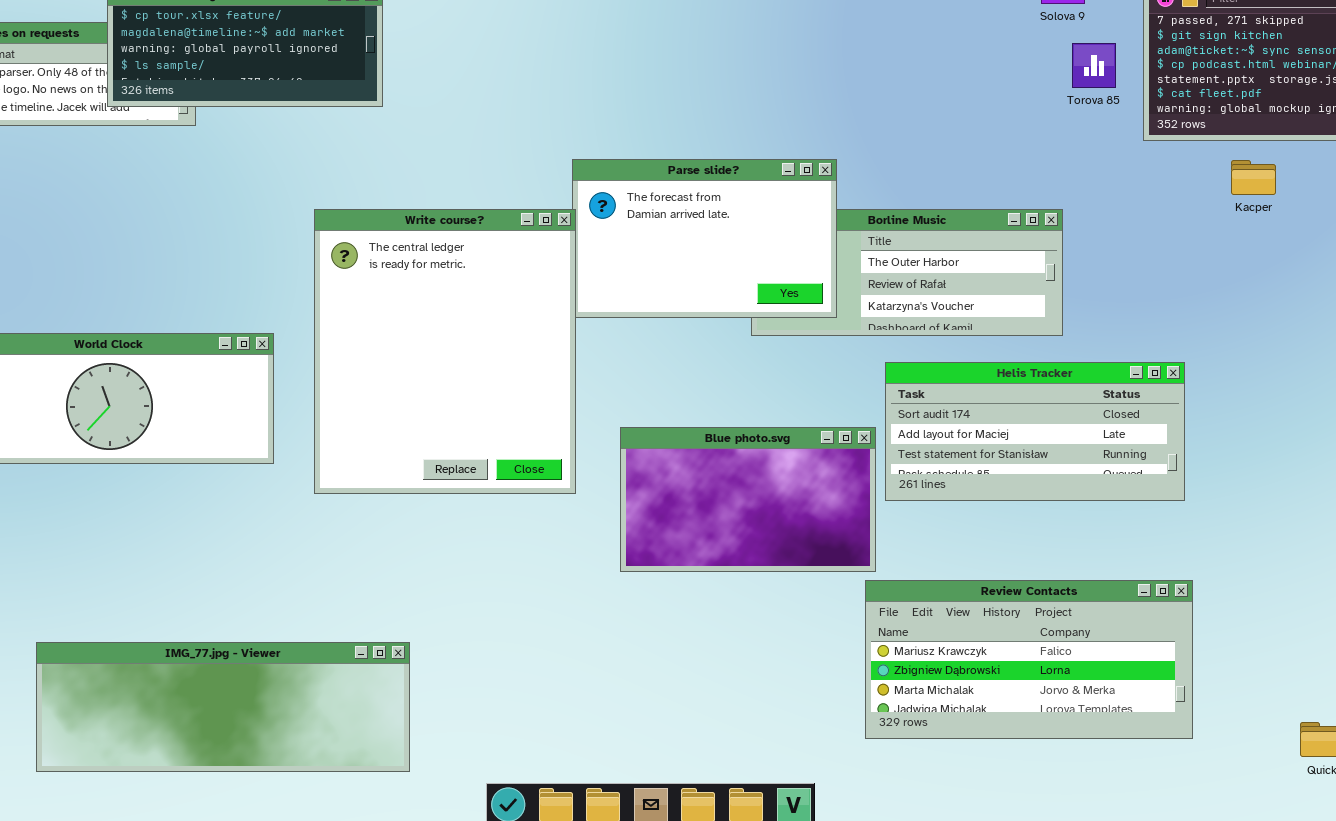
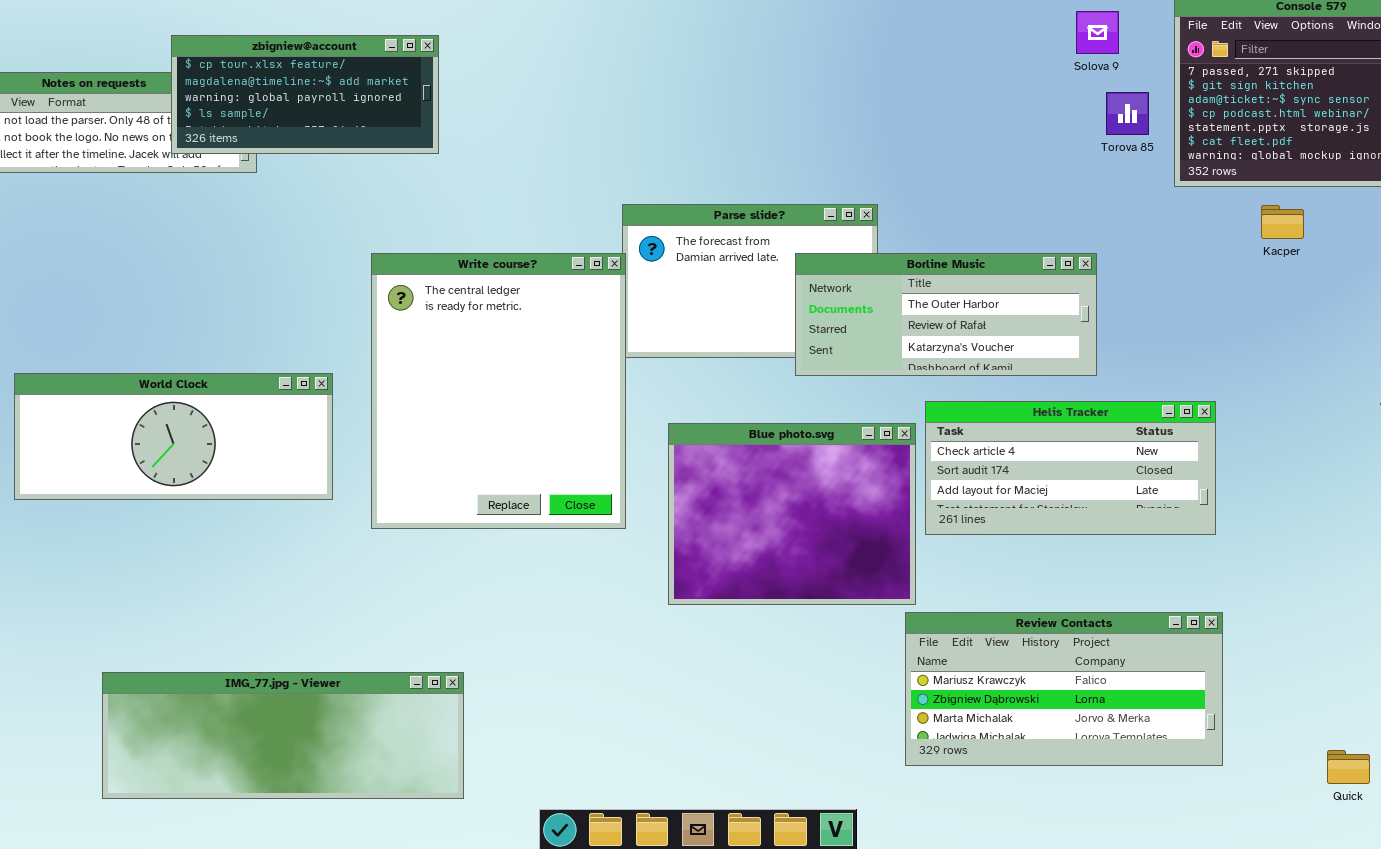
Borline Music: [751,209,1063,336] -> [795,253,1097,376], raised
Helis Tracker: [885,362,1185,501] -> [925,401,1216,535], scrolled up 1 row
Blue photo.svg: [620,427,876,572] -> [668,423,916,605], resized

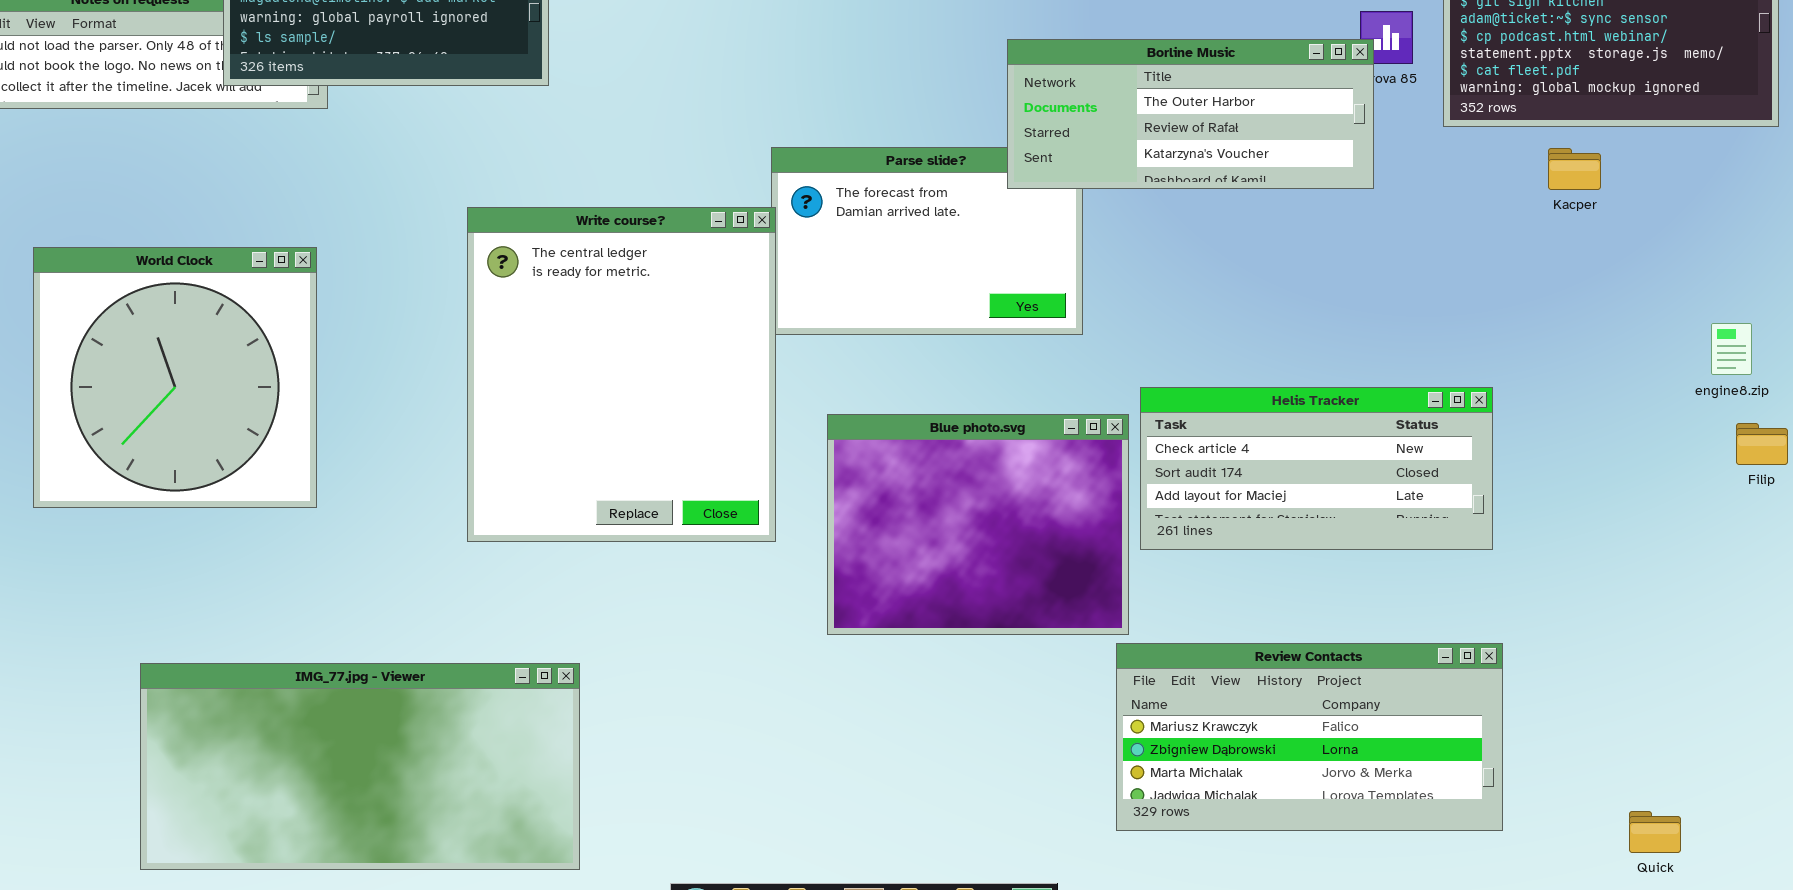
Borline Music: [795,253,1097,376] -> [1007,39,1374,189], moved
World Clock: [14,373,333,500] -> [33,247,317,508], resized
IMG_77.jpg - Viewer: [102,672,464,799] -> [140,663,580,870], resized

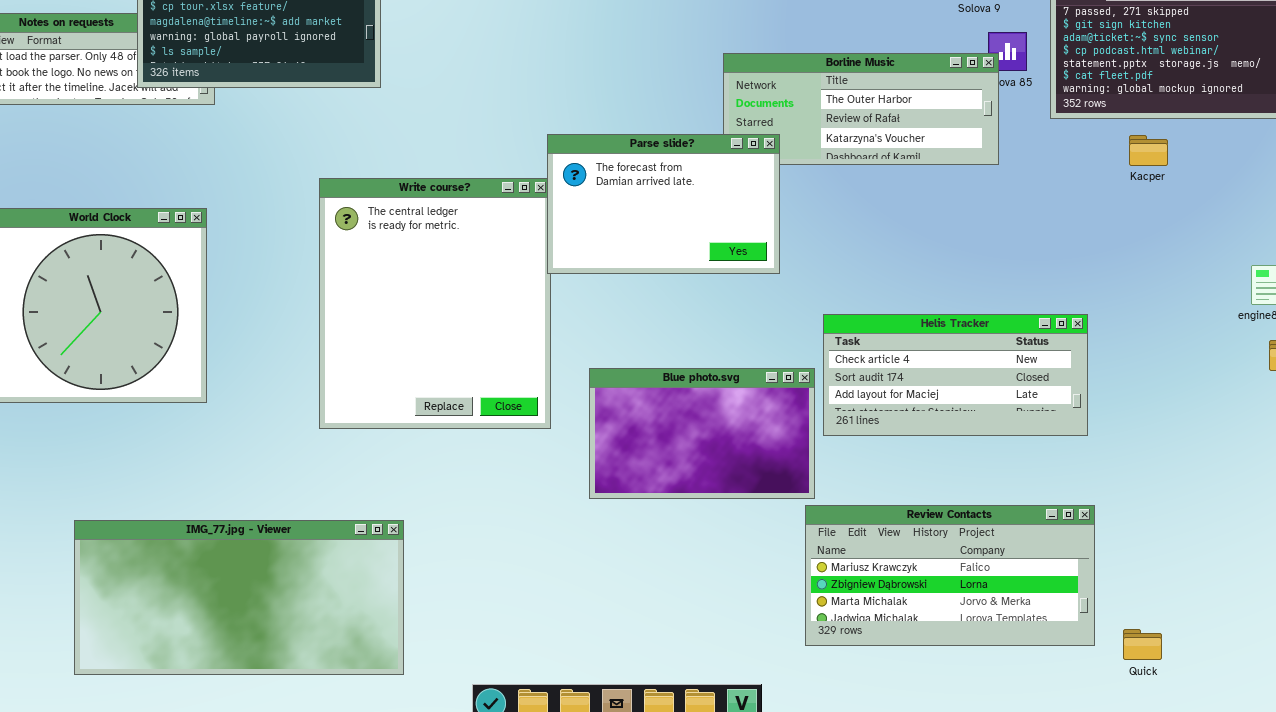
Parse slide?: [771,147,1083,335] -> [547,134,780,274], raised
Blue photo.svg: [827,414,1129,635] -> [589,368,815,499], resized
Quick: [1629,811,1681,853] -> [1123,629,1162,660], moved

